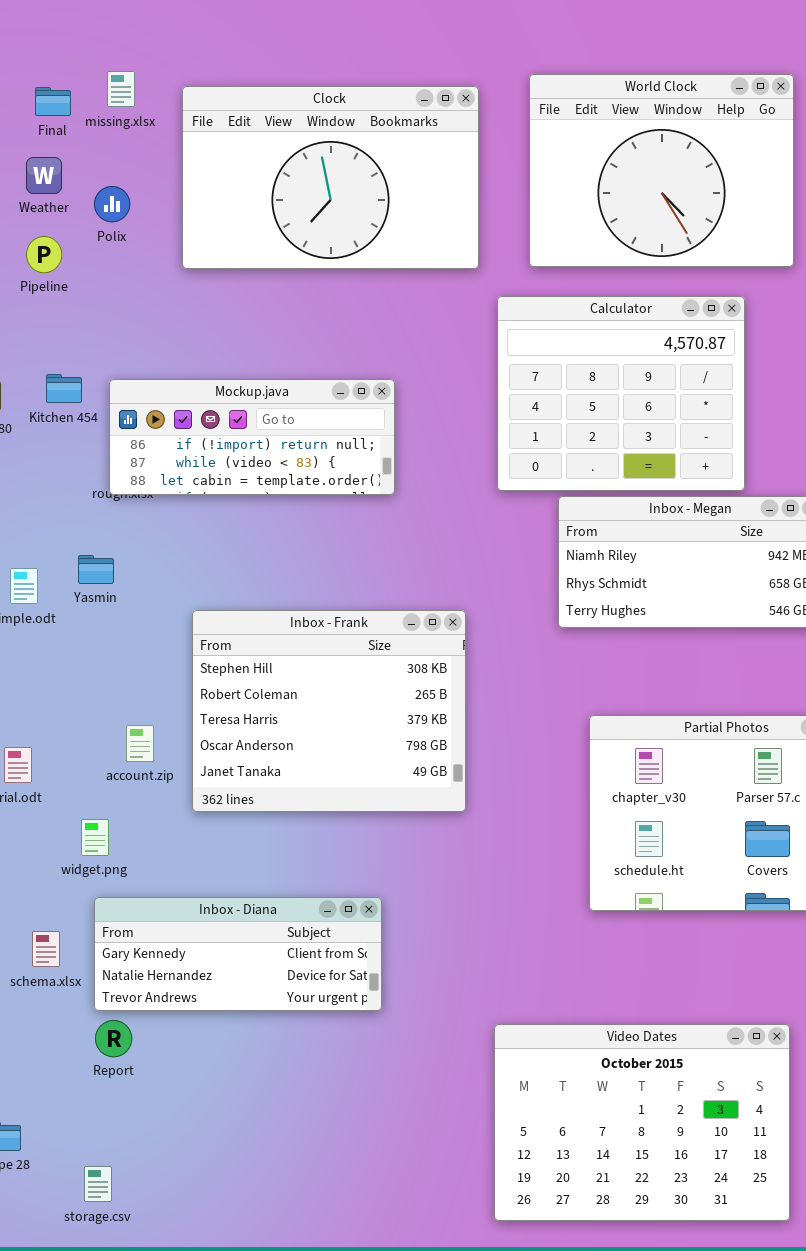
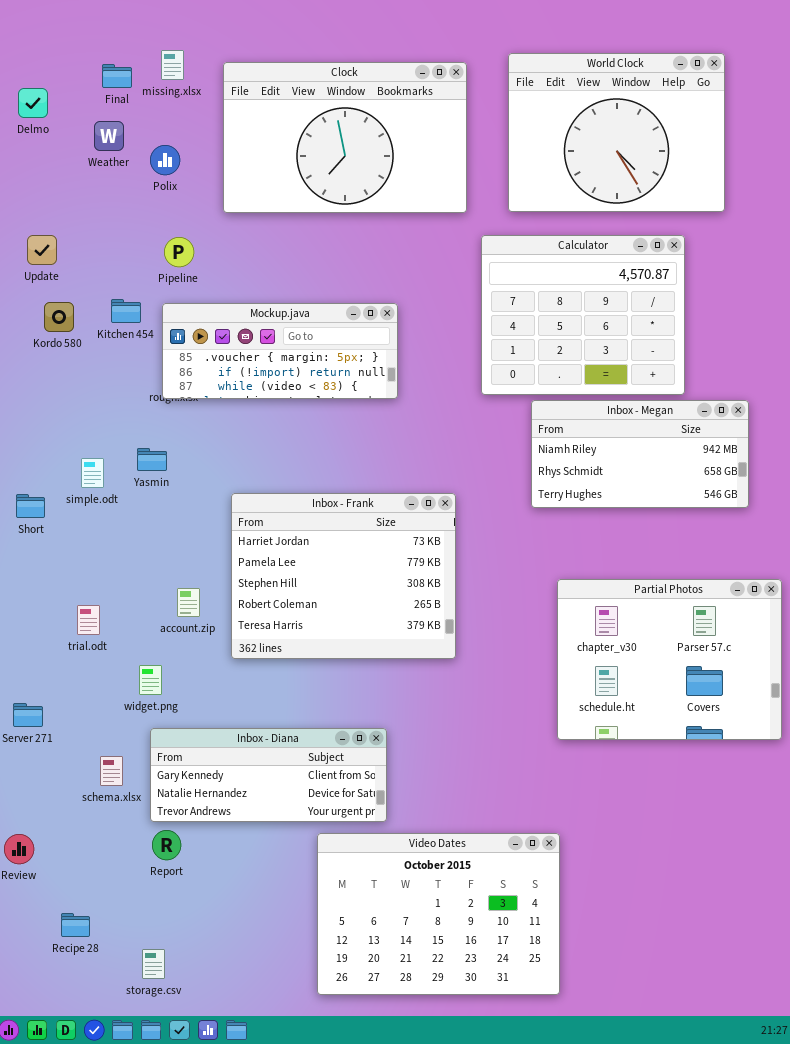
Pipeline: [26,236,62,273] -> [164,237,194,267], moved
Mockup.java: [109,379,395,495] -> [162,303,398,399], scrolled up 1 row
Inbox - Frank: [192,610,466,812] -> [231,493,456,659], scrolled up 2 rows
Video Dates: [494,1024,790,1221] -> [317,833,560,995], moved

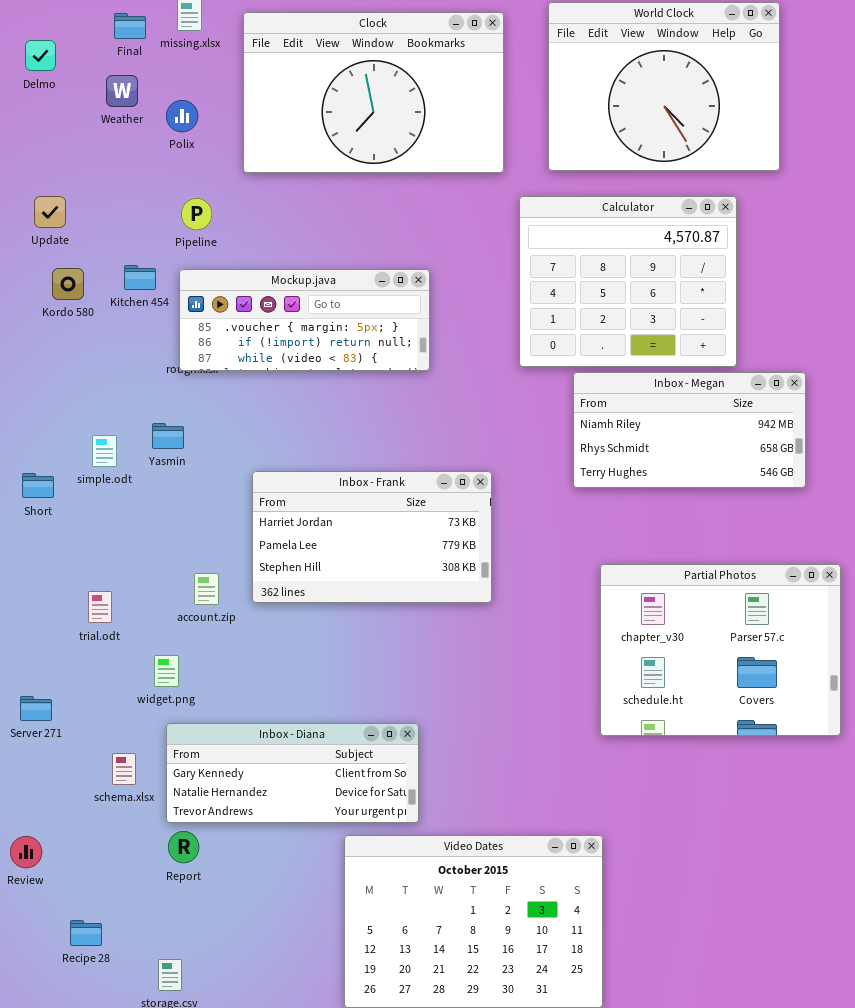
Inbox - Frank: [231,493,456,659] -> [252,471,492,603], resized

